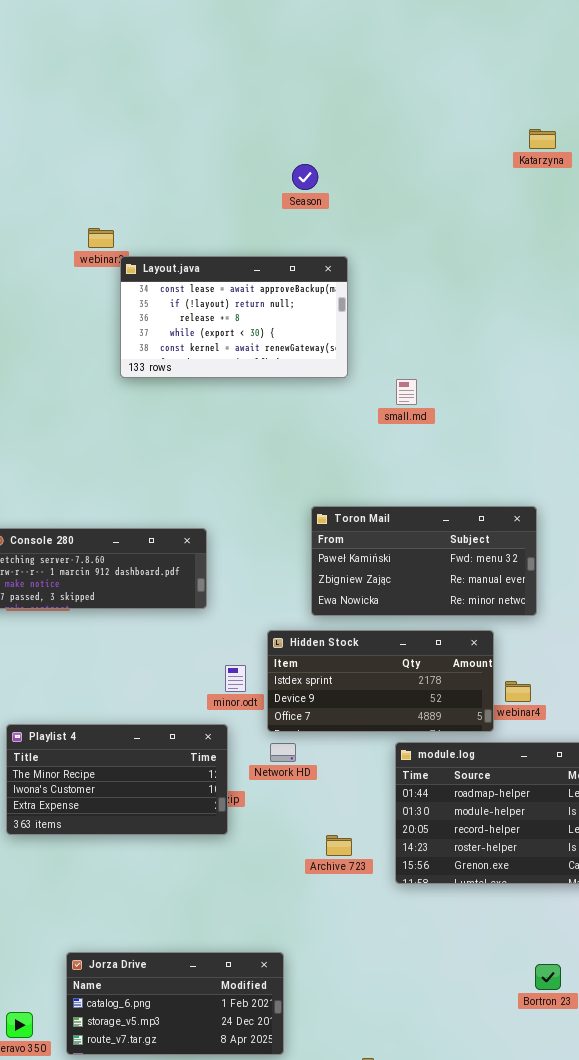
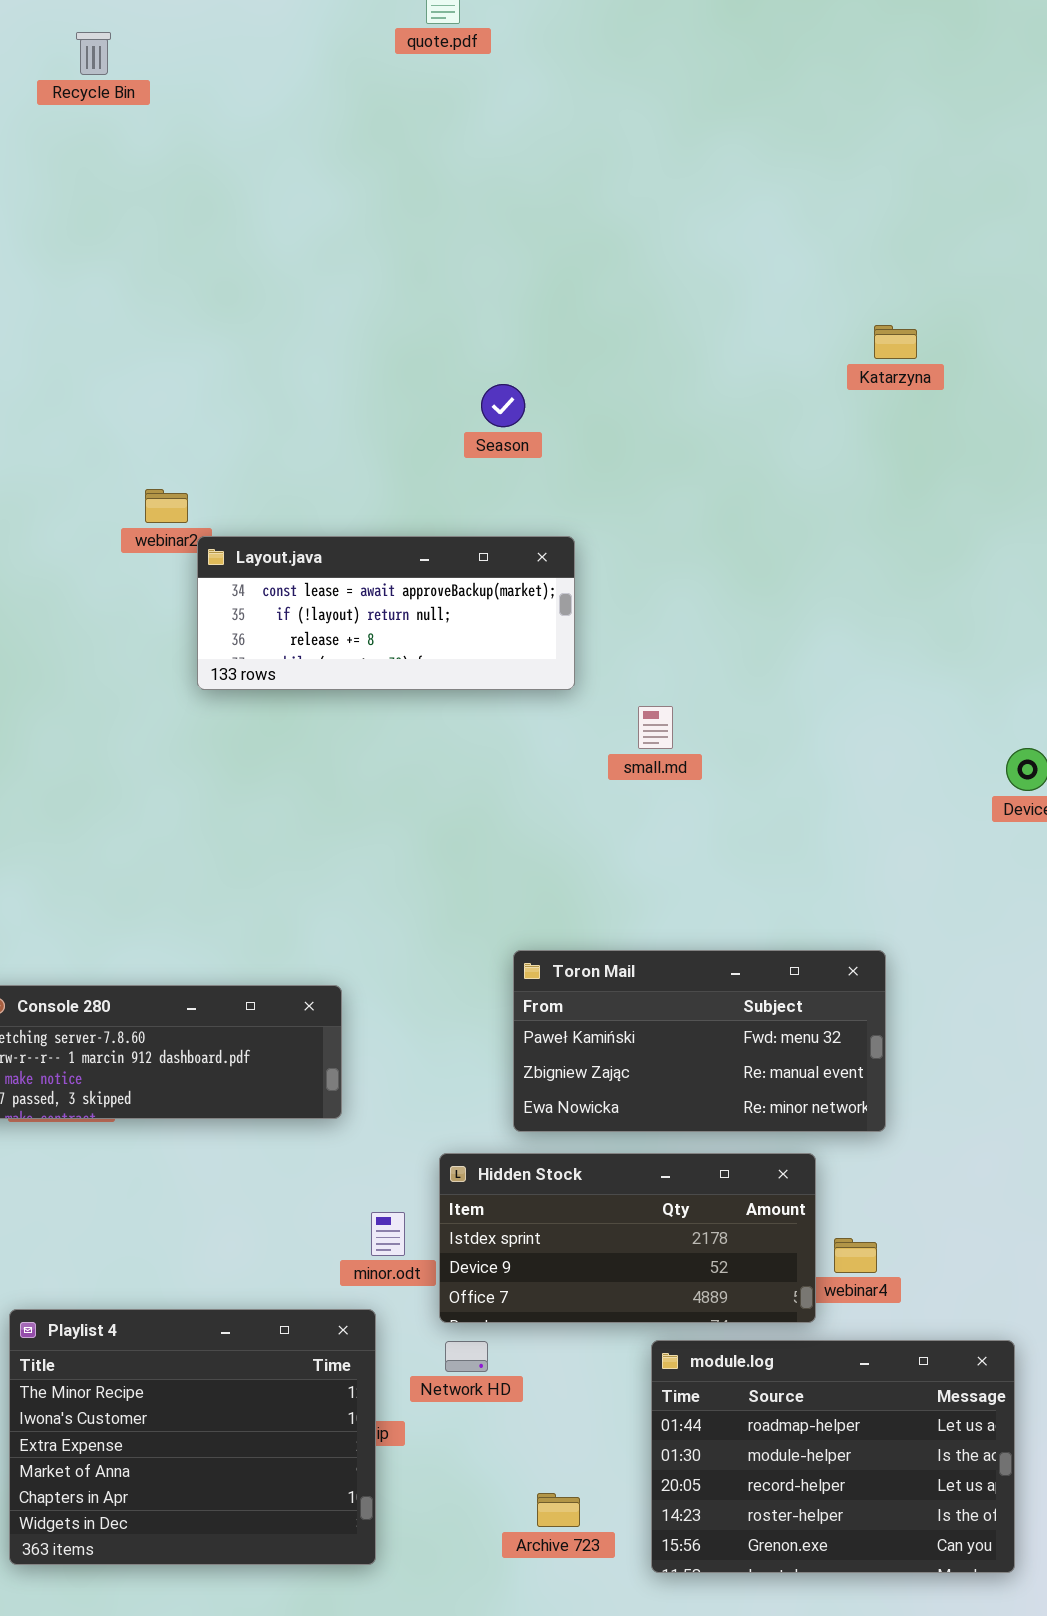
Layout.java: [120,256,348,378] -> [197,536,575,690], resized
small.md: [396,379,417,405] -> [638,706,673,749], moved
Playlist 4: [6,724,228,835] -> [9,1309,376,1565], resized

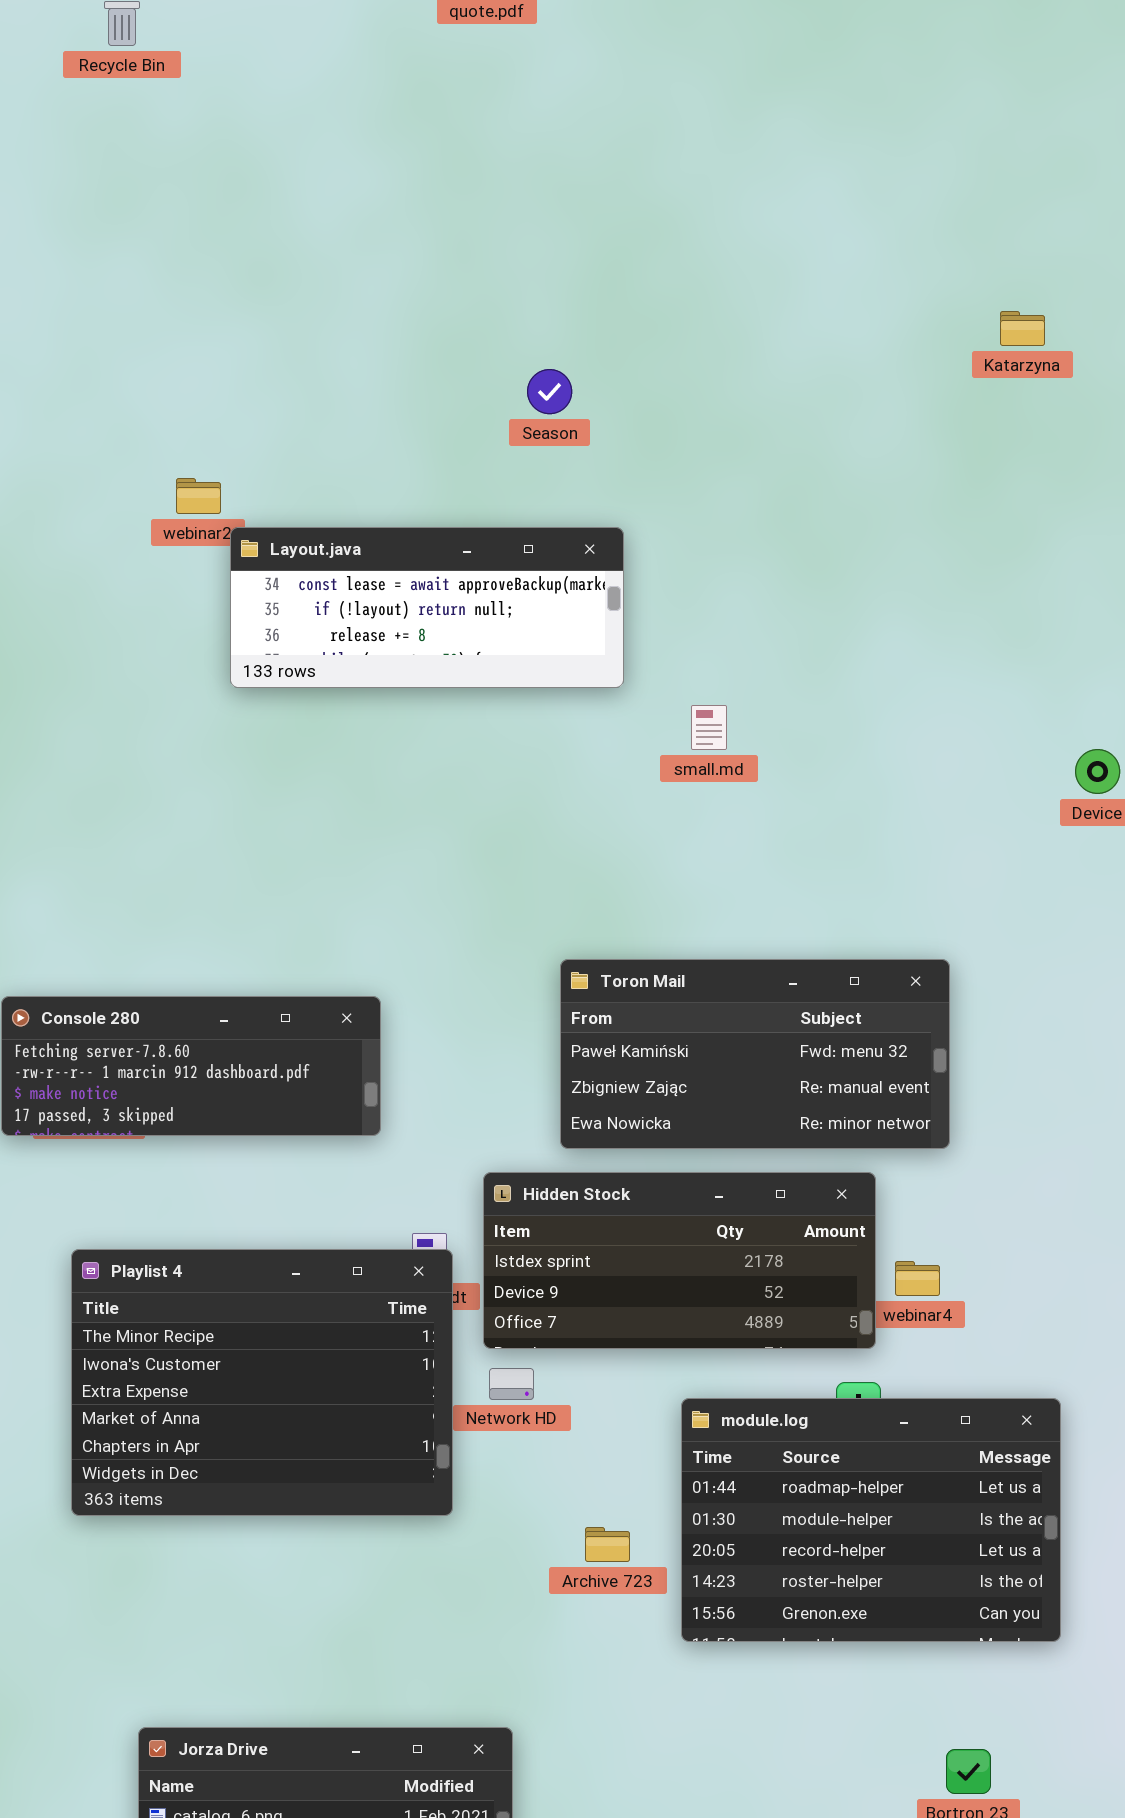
Katarzyna: [874,325,917,359] -> [1000,311,1045,346], moved
Playlist 4: [9,1309,376,1565] -> [71,1249,453,1516], moved
module.log: [651,1340,1015,1573] -> [681,1398,1061,1642], moved

